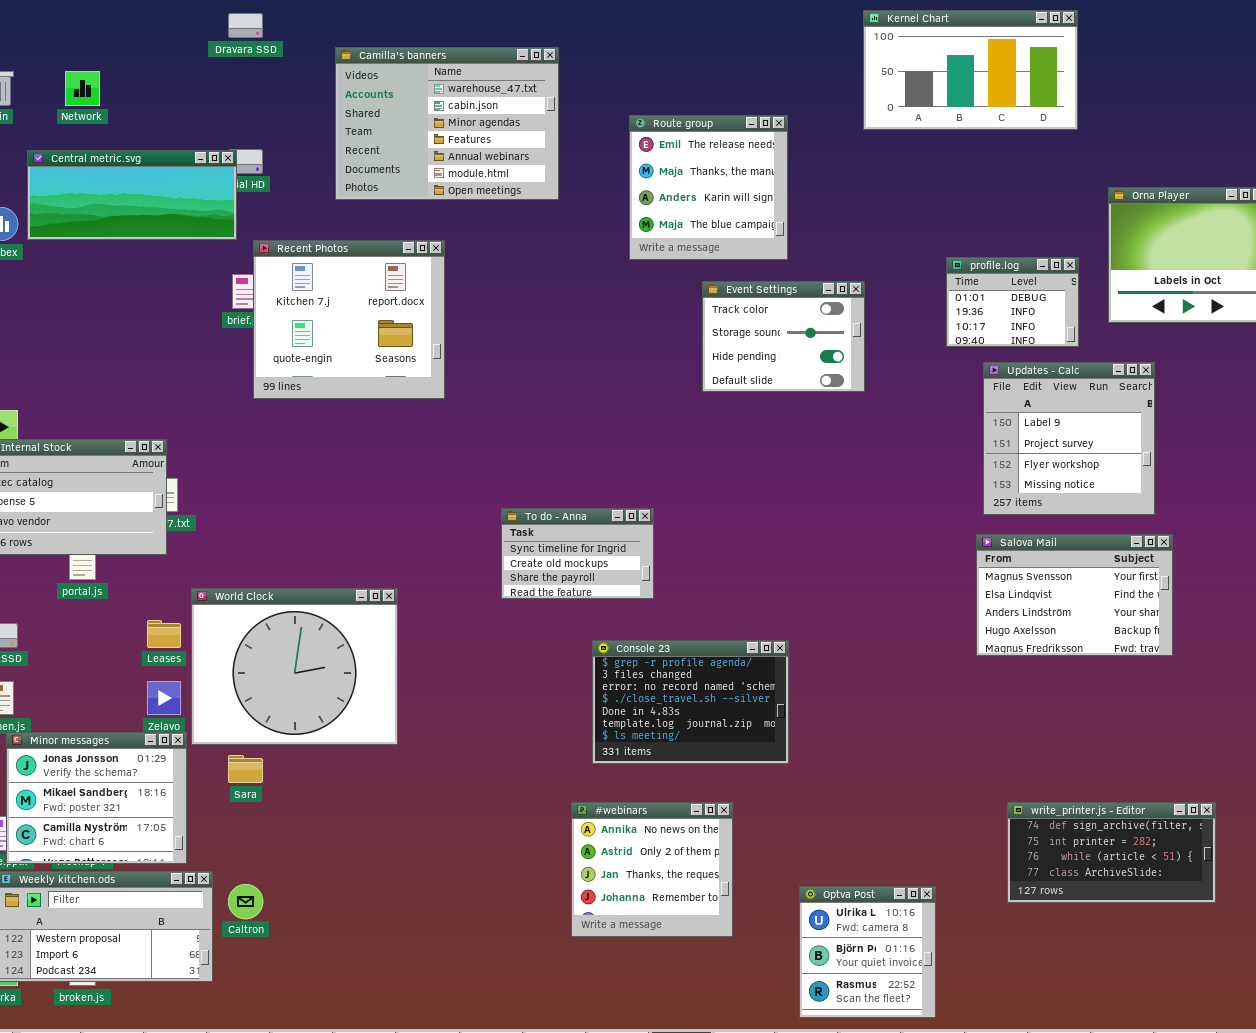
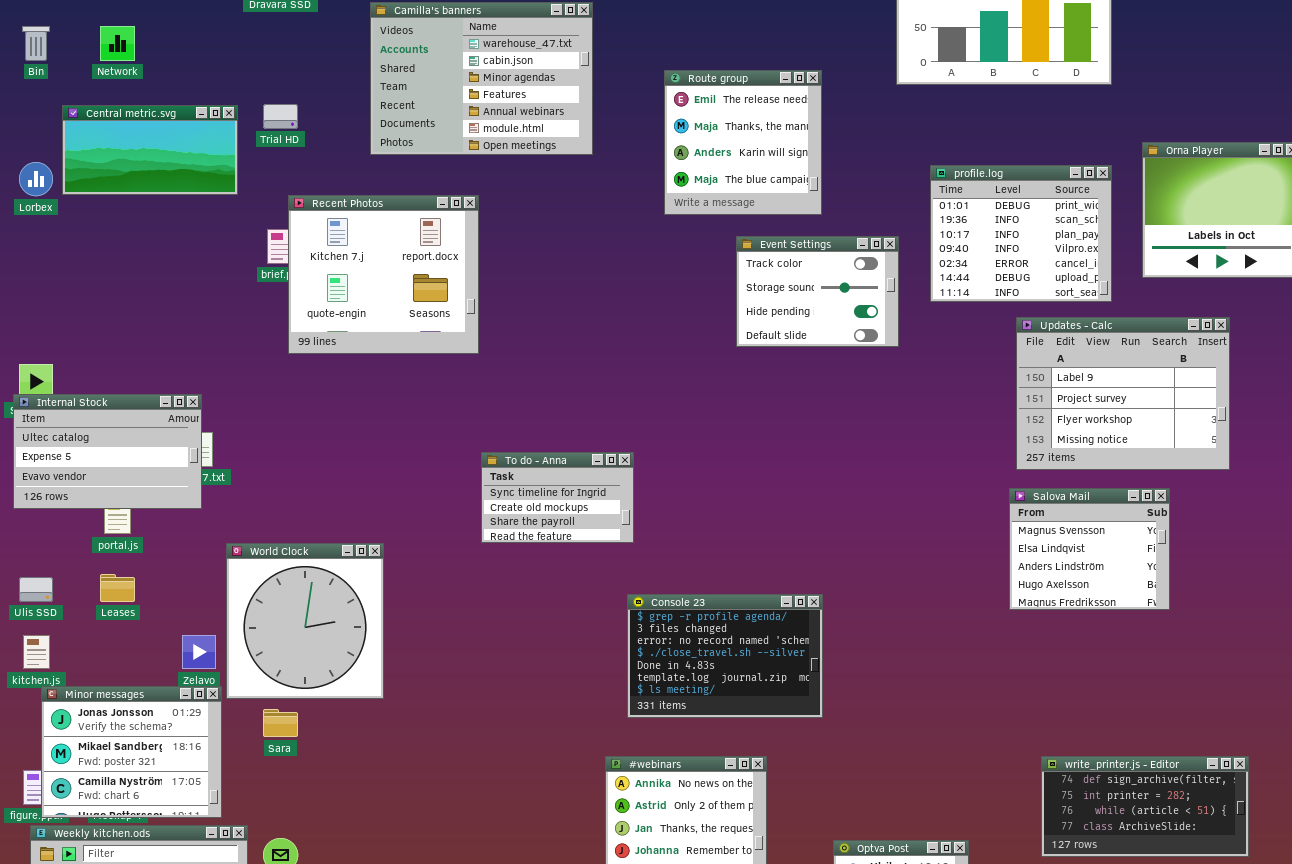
Central metric.svg: [27,150,237,240] -> [62,105,238,195], resized
profile.log: [946,257,1079,347] -> [930,165,1112,302], resized
Updates - Calc: [983,362,1155,515] -> [1016,317,1230,470], resized
To do - Anna: [501,508,654,599] -> [481,452,634,543], moved
Salova Mail: [976,534,1173,656] -> [1009,488,1170,610], resized
World Clock: [191,588,398,745] -> [226,543,384,699], resized
Leases: [147,620,181,648] -> [100,574,135,602], moved

